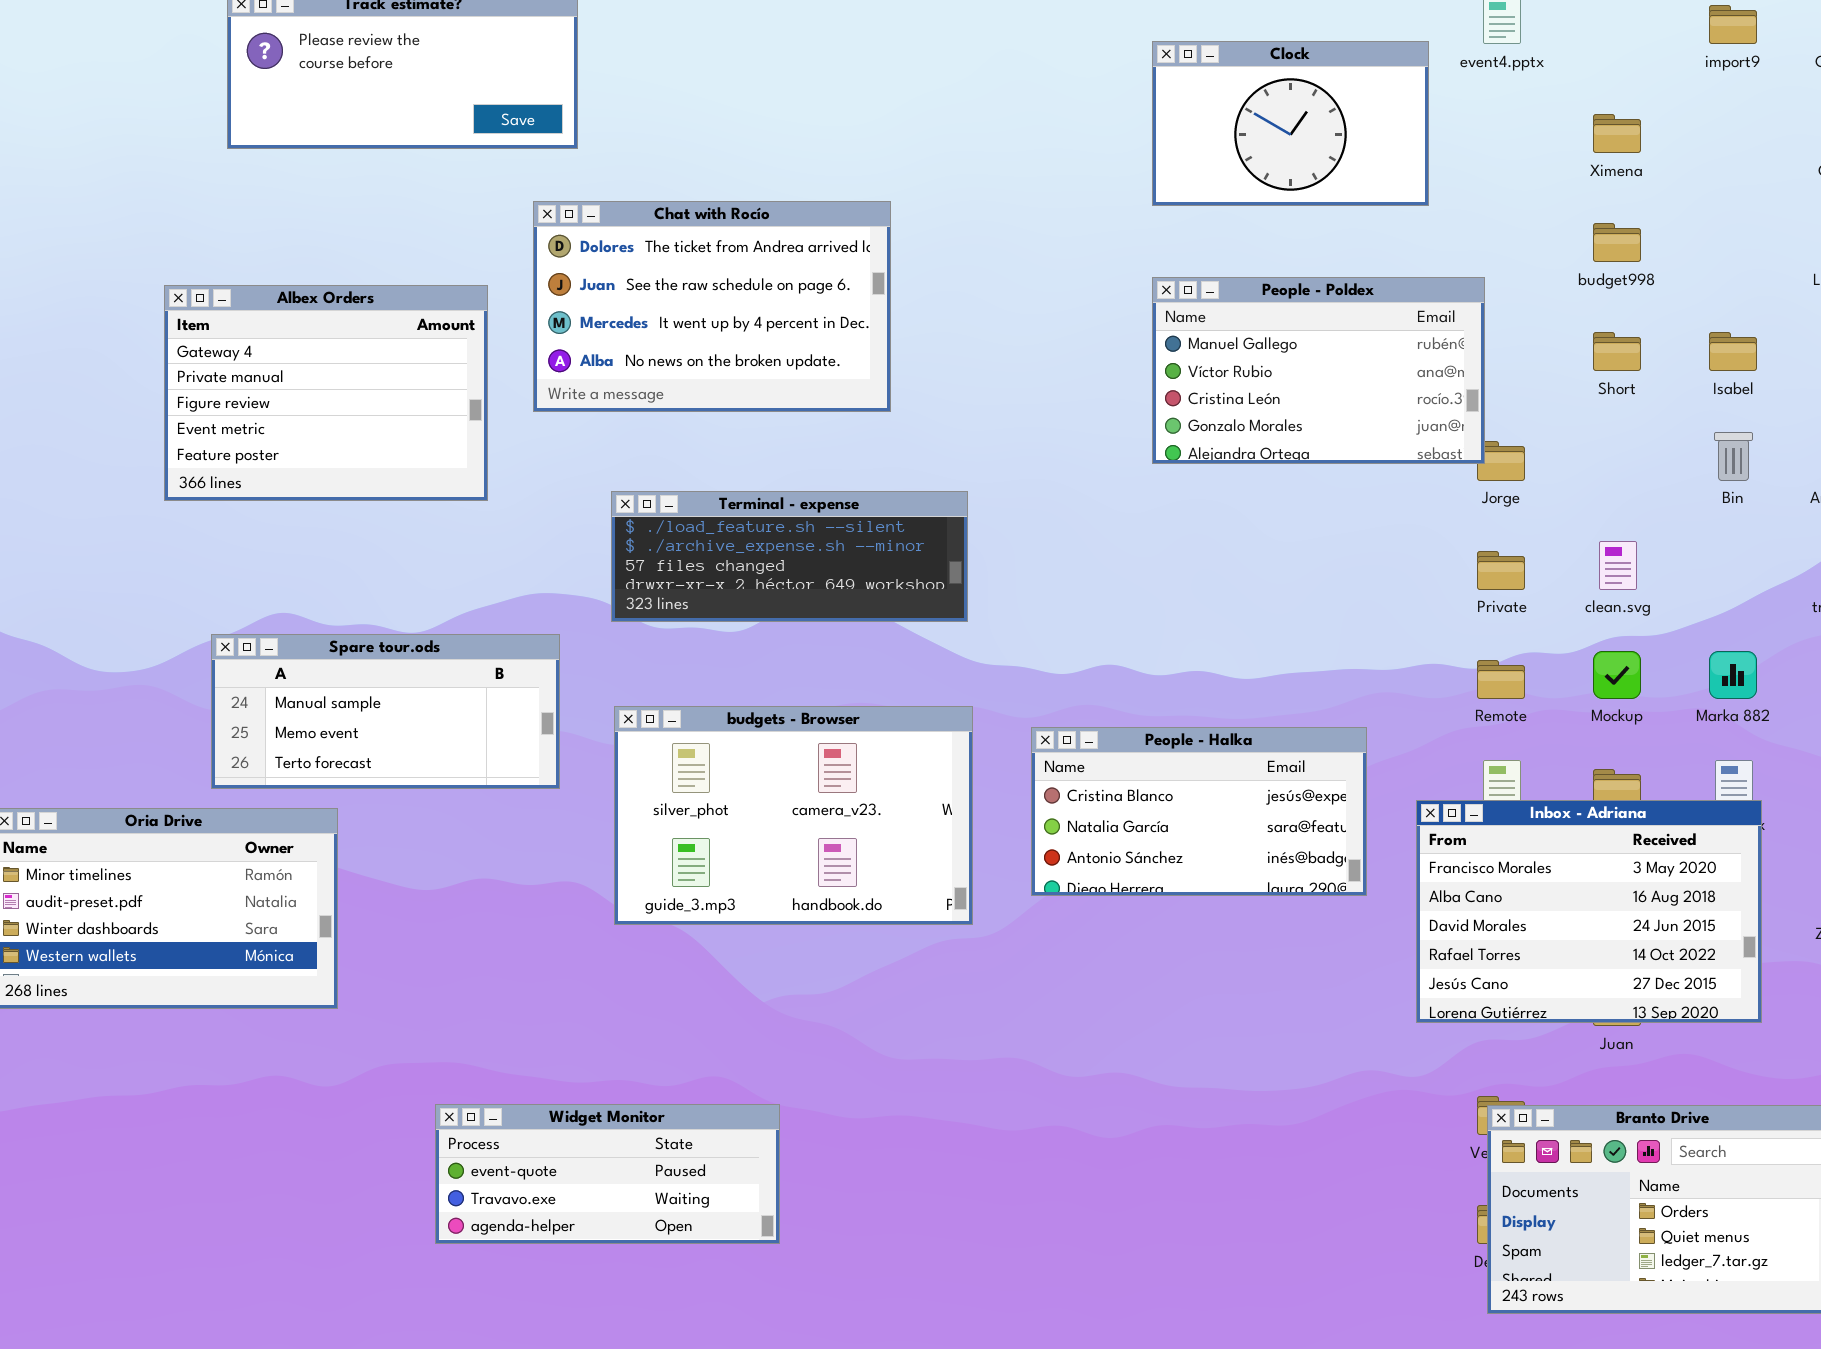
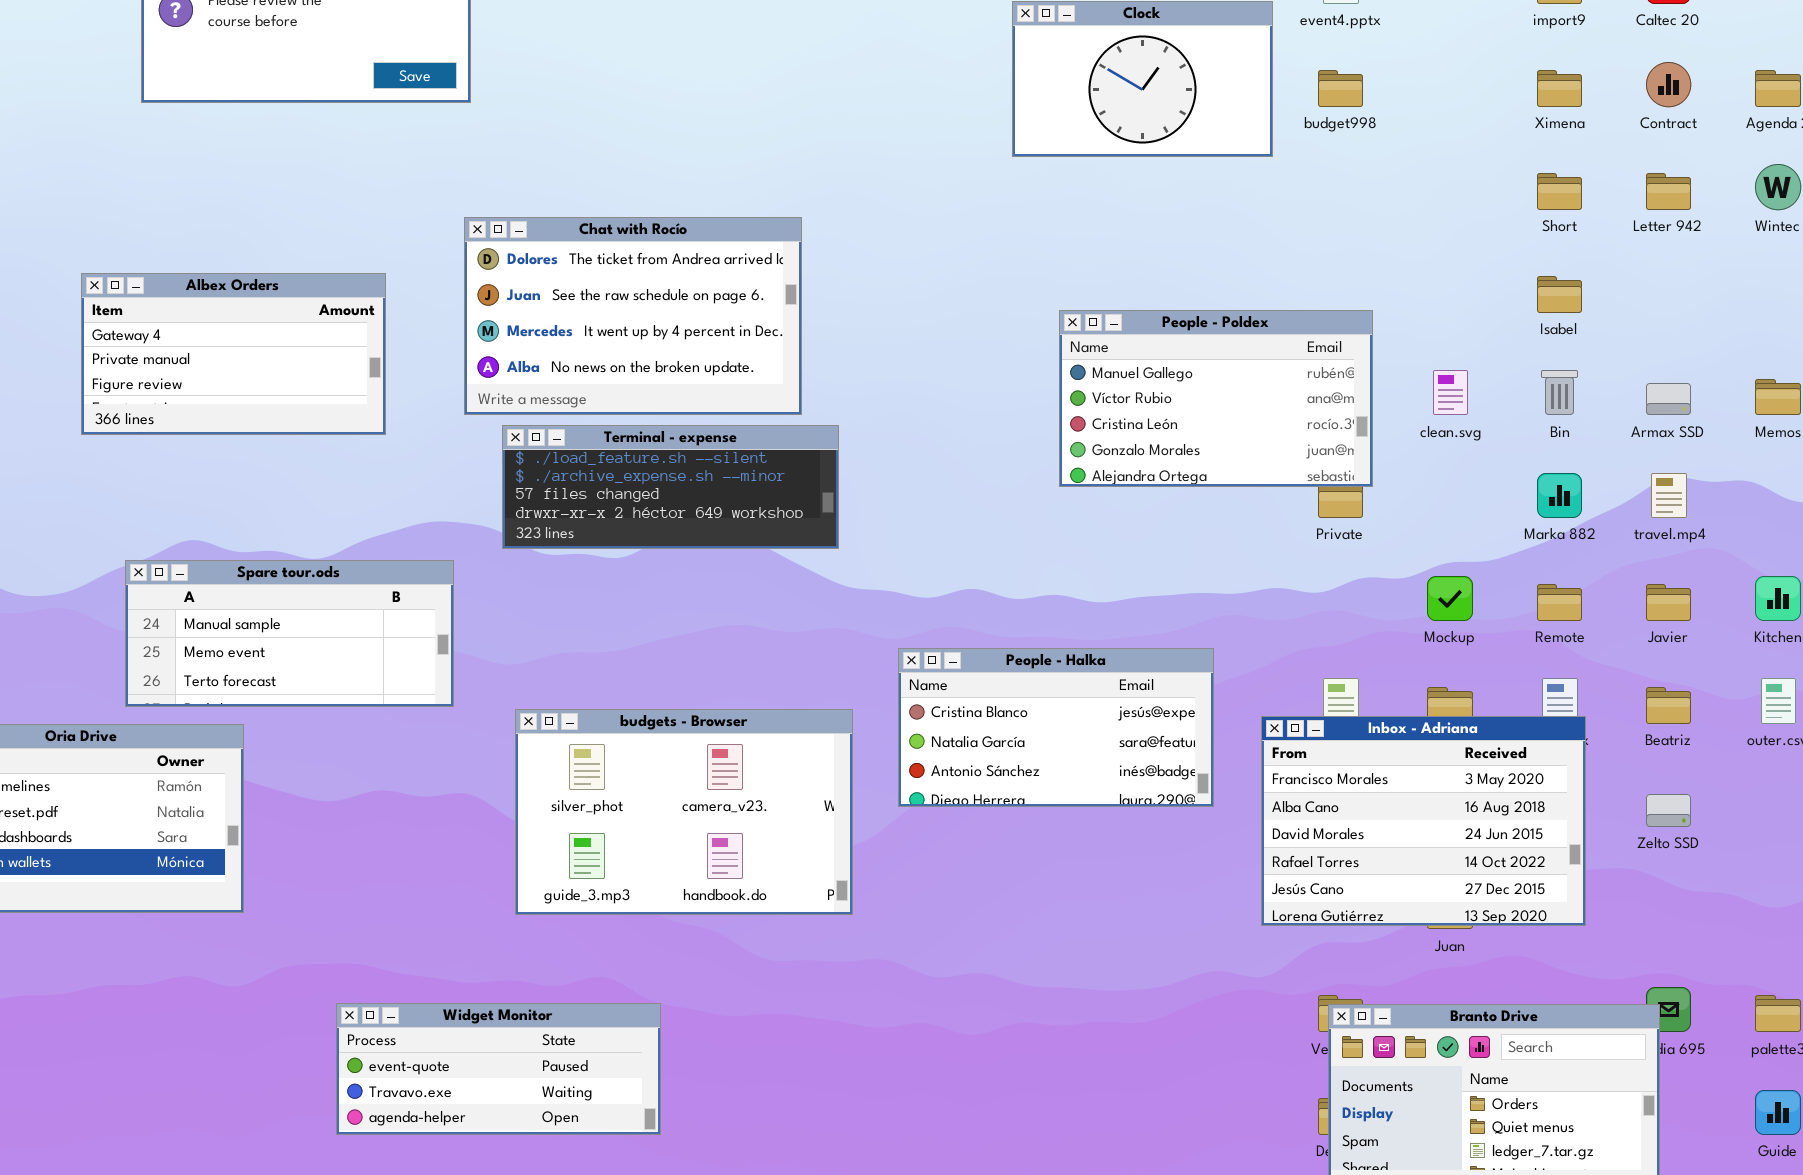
Ximena: [1593,114,1641,153] -> [1537,70,1582,107], moved
Chat with Rocío: [533,201,891,412] -> [464,217,802,415], moved
budget998: [1593,223,1641,262] -> [1318,70,1363,107], moved
People - Poldex: [1152,277,1485,464] -> [1059,310,1373,487], moved
Albex Orders: [164,285,488,501] -> [81,273,386,435], resized
Short: [1593,332,1641,371] -> [1537,173,1582,210], moved
clean.svg: [1599,541,1637,590] -> [1433,370,1468,415], moved
Marka 882: [1709,651,1757,699] -> [1537,473,1582,518], moved
Remote: [1477,660,1525,699] -> [1537,584,1582,621], moved
budgets - Browser: [614,706,973,925] -> [515,709,853,915], moved

